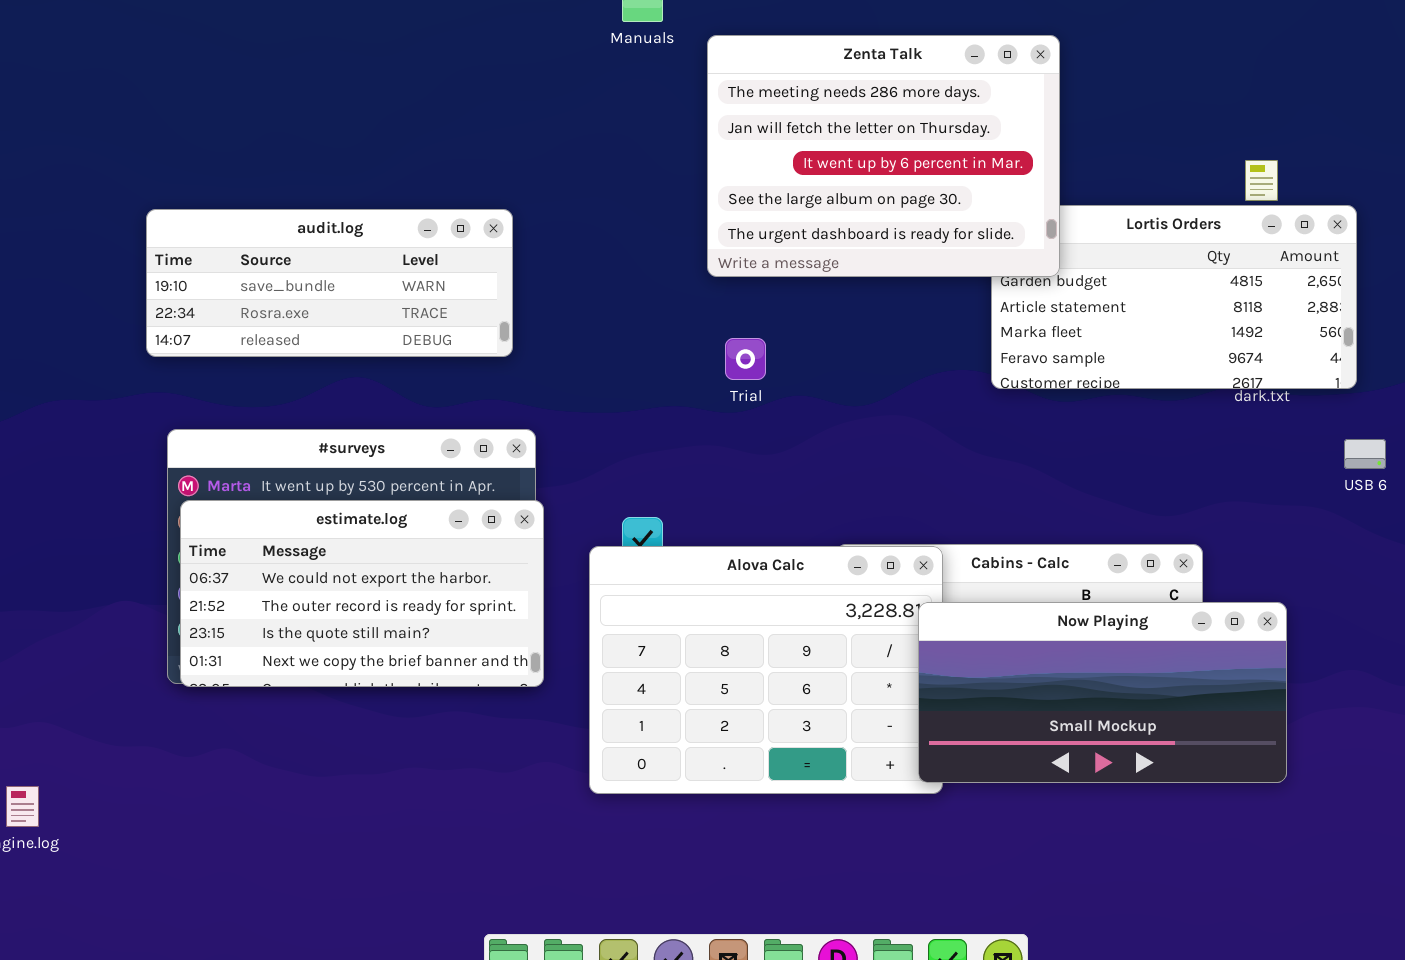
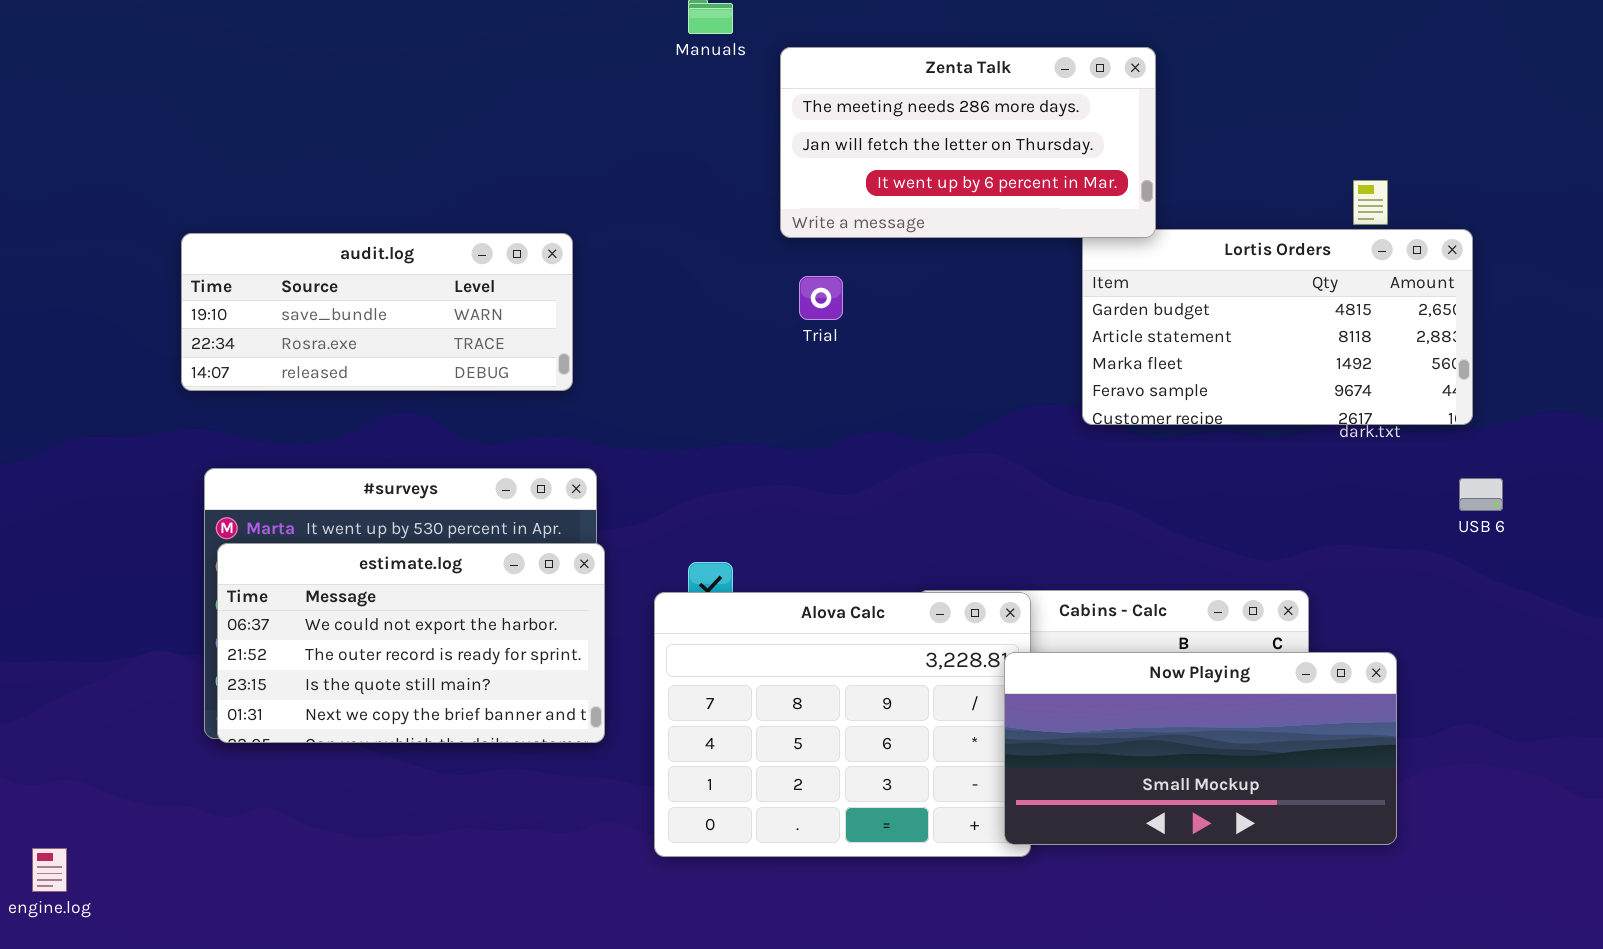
Zenta Talk: [707,35,1060,277] -> [780,47,1156,238], resized
Trial: [725,338,766,380] -> [799,276,843,320], moved

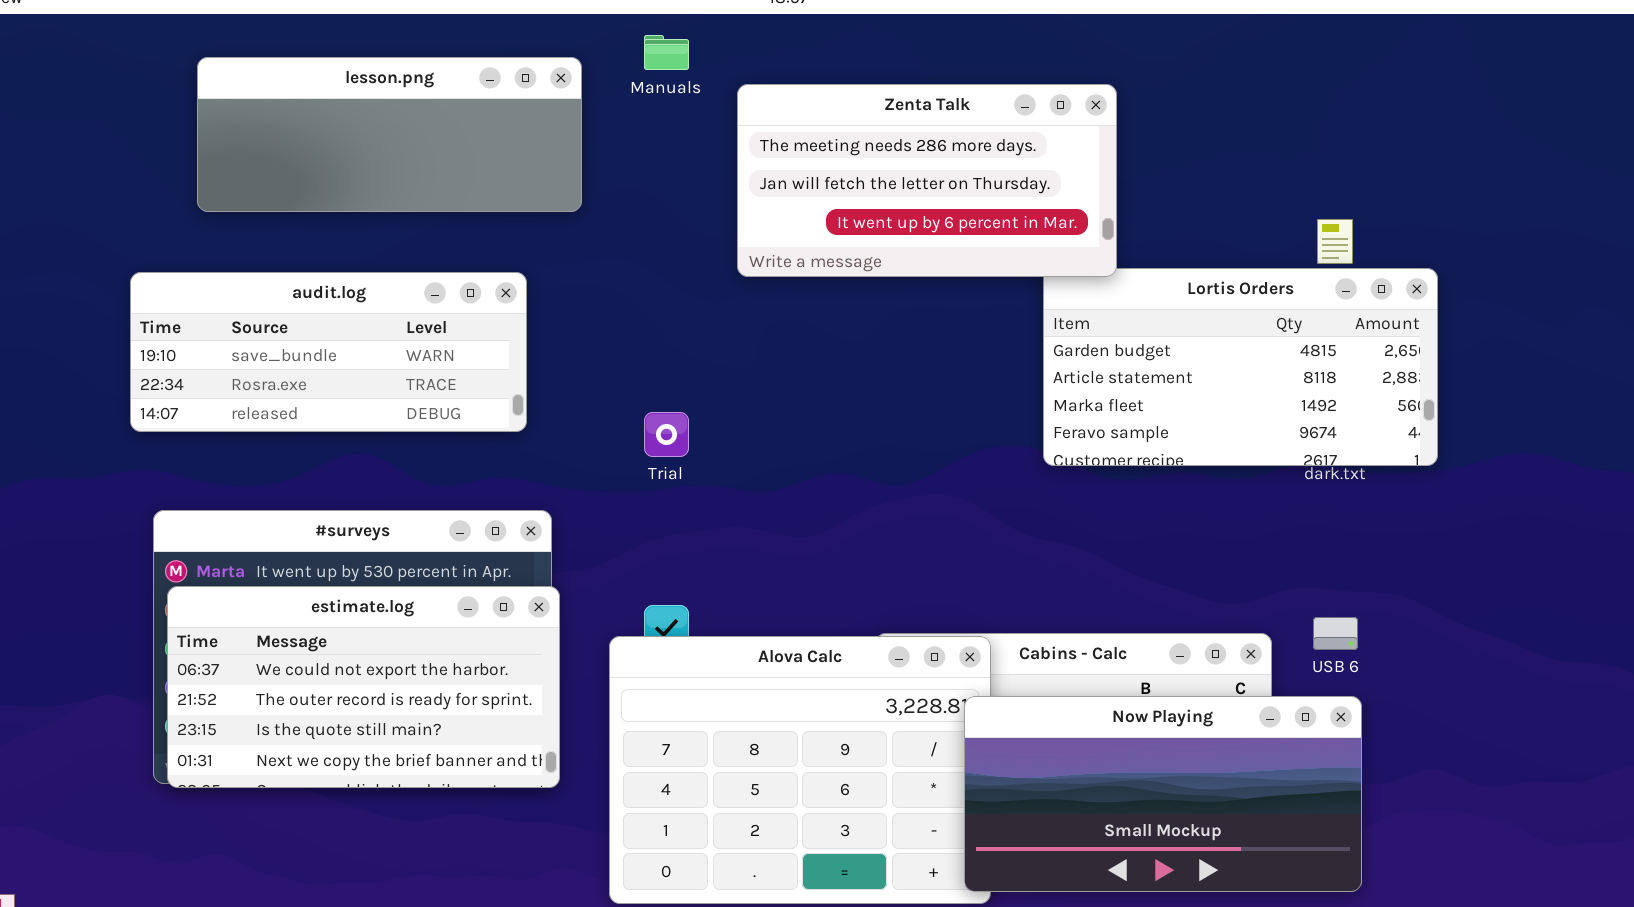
lesson.png: none -> [197,57,582,212], opened
Trial: [799,276,843,320] -> [644,412,689,457], moved
USB 6: [1459,478,1503,511] -> [1313,617,1358,650], moved

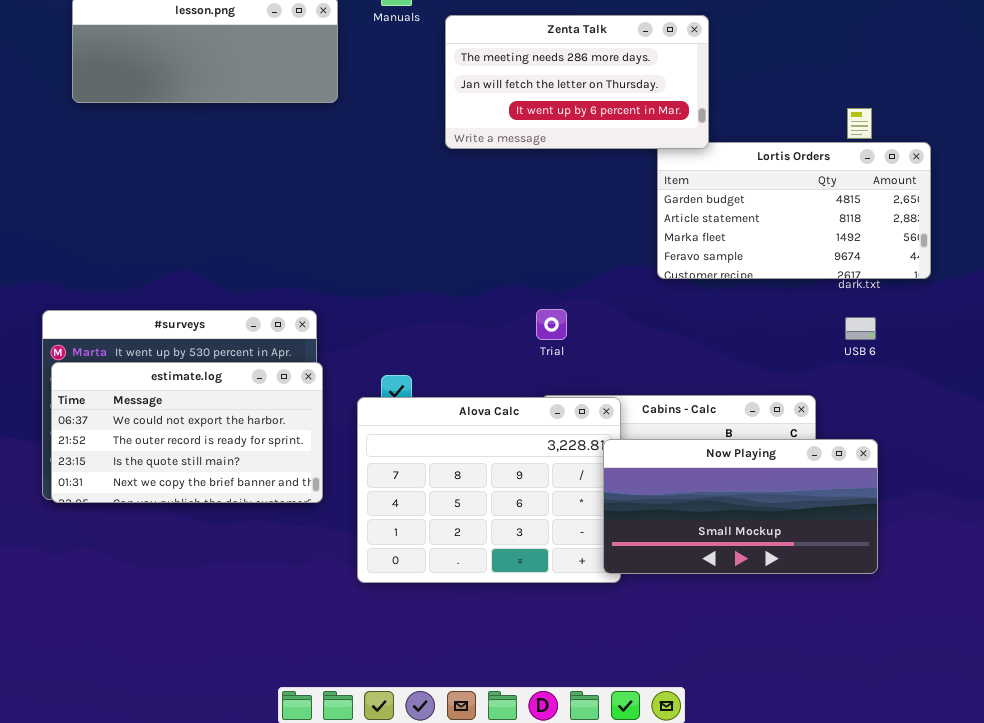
audit.log: [130,272,527,432] -> none, closed
Trial: [644,412,689,457] -> [536,309,567,340], moved
USB 6: [1313,617,1358,650] -> [845,317,876,340], moved

